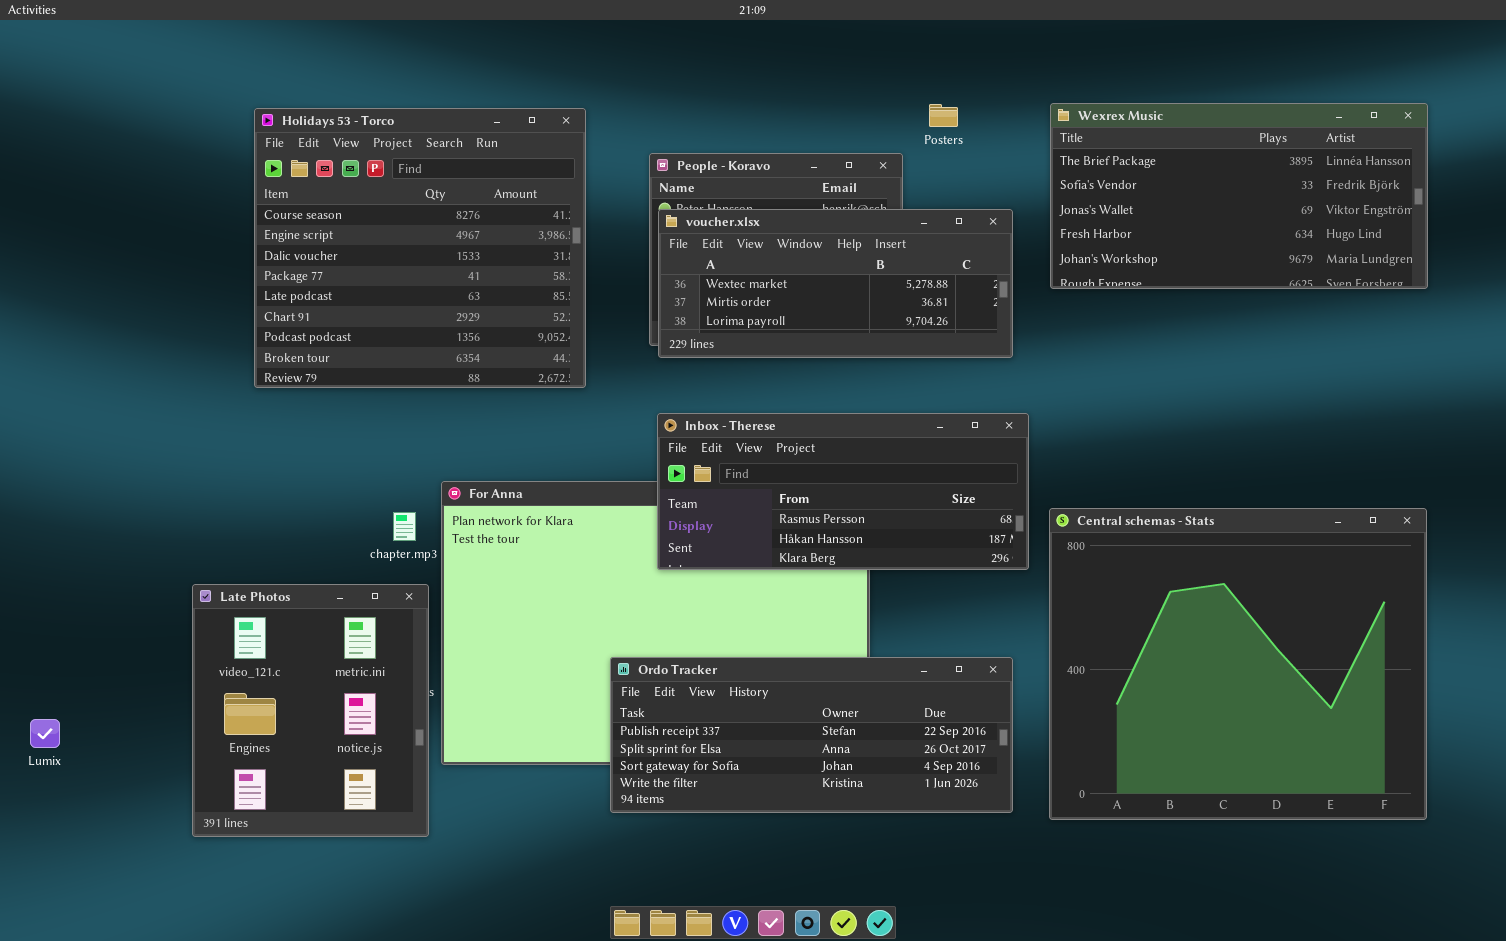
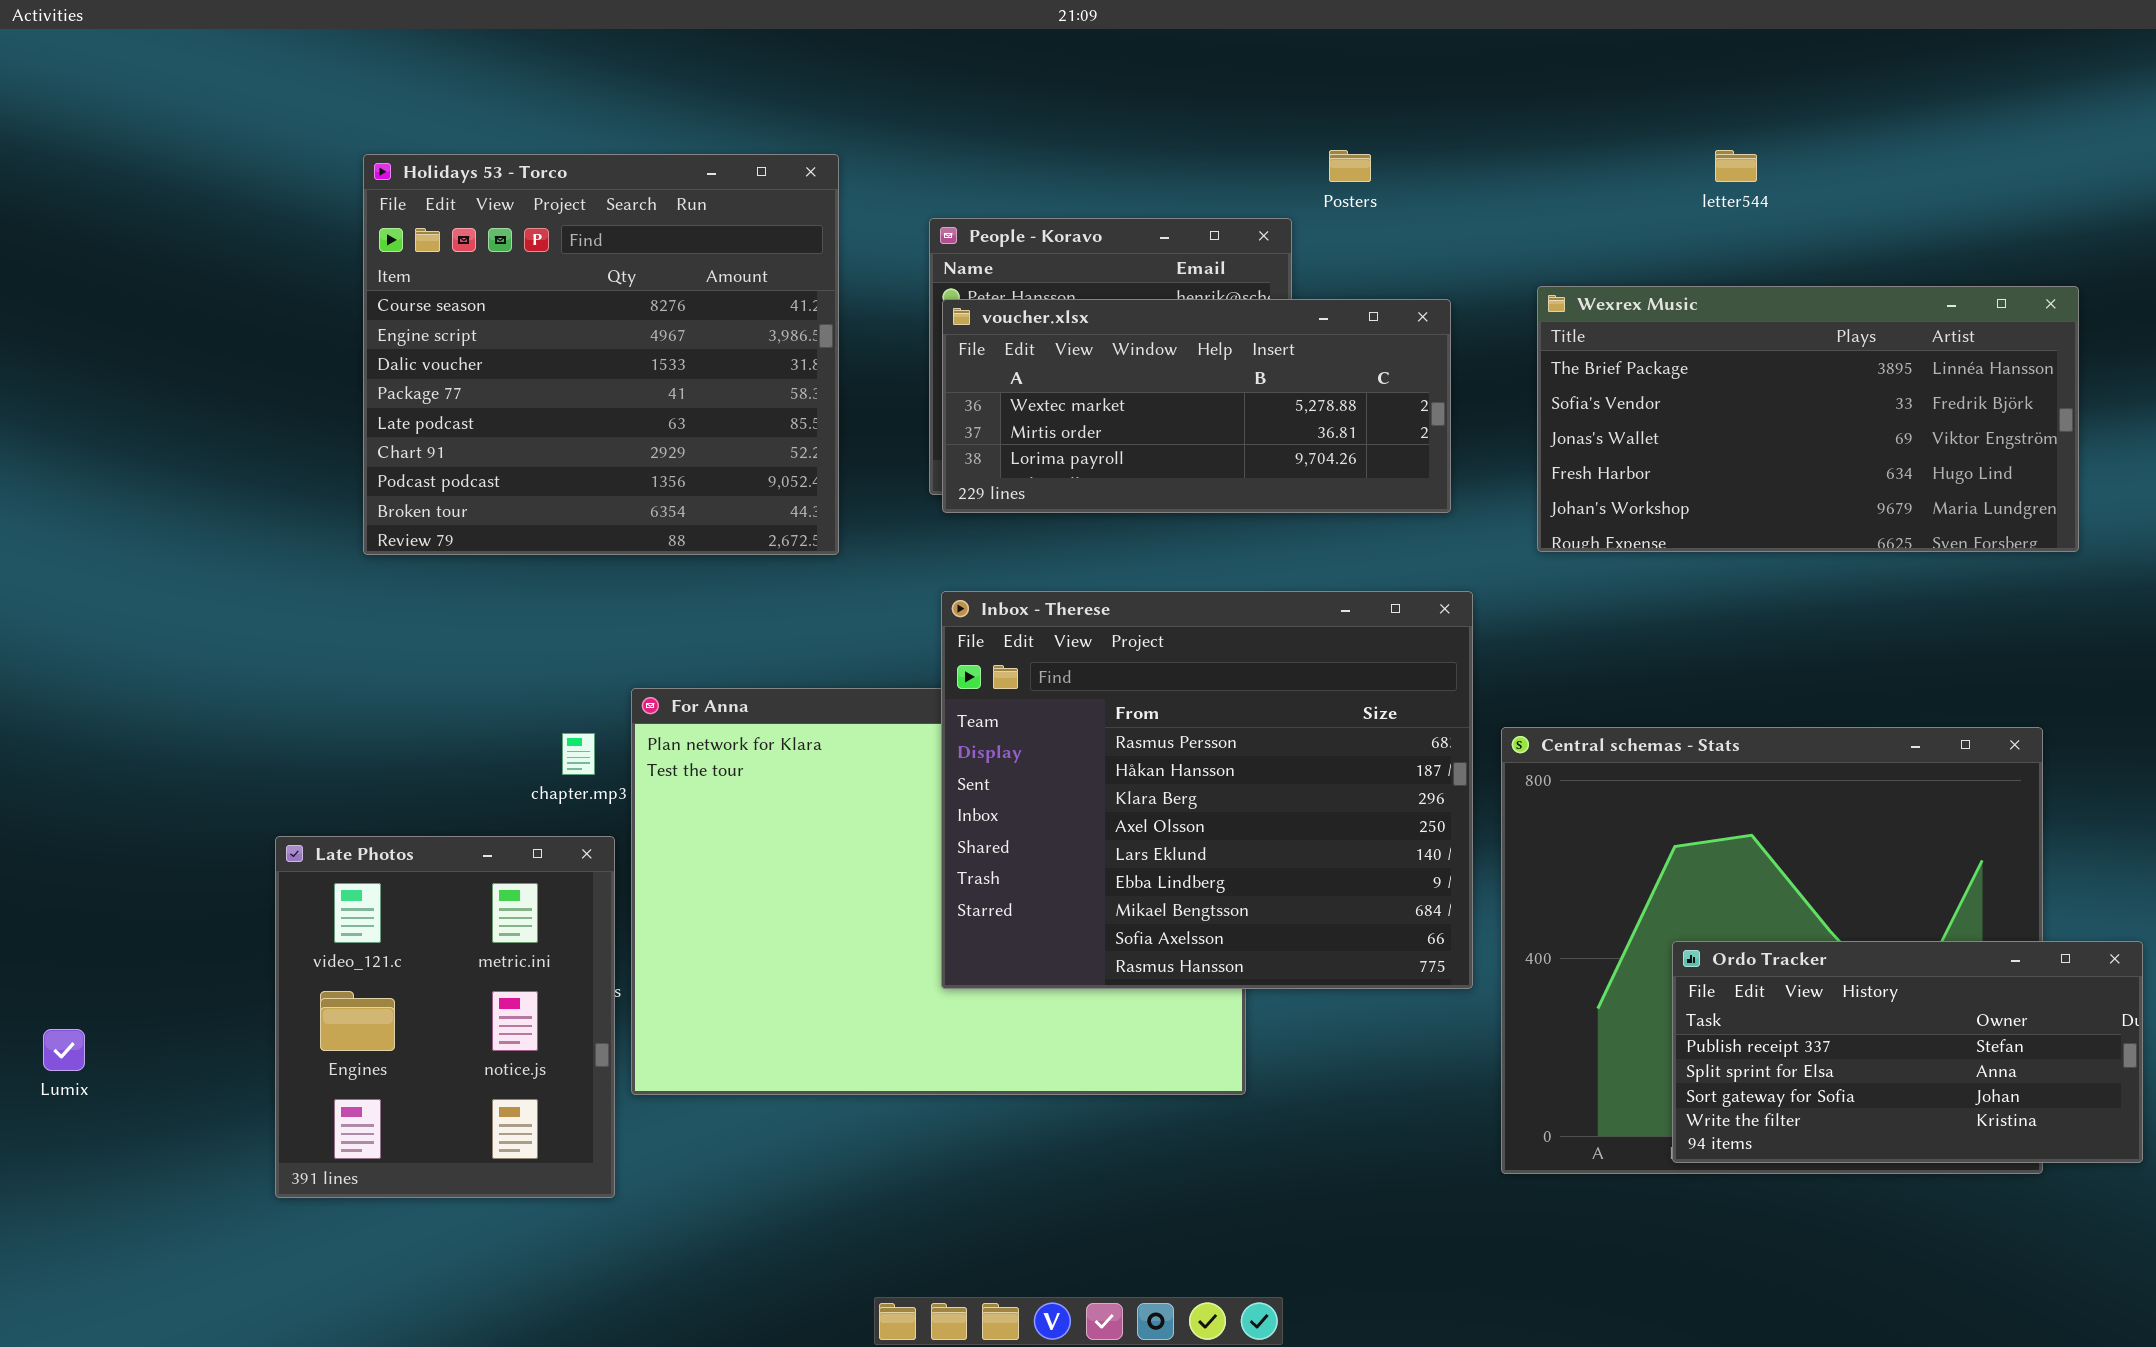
Wexrex Music: [1050,103,1428,289] -> [1537,286,2079,552], moved
Inbox - Therese: [657,413,1029,570] -> [941,591,1473,989], resized
Ordo Tracker: [610,657,1013,813] -> [1672,941,2143,1163], moved, resized

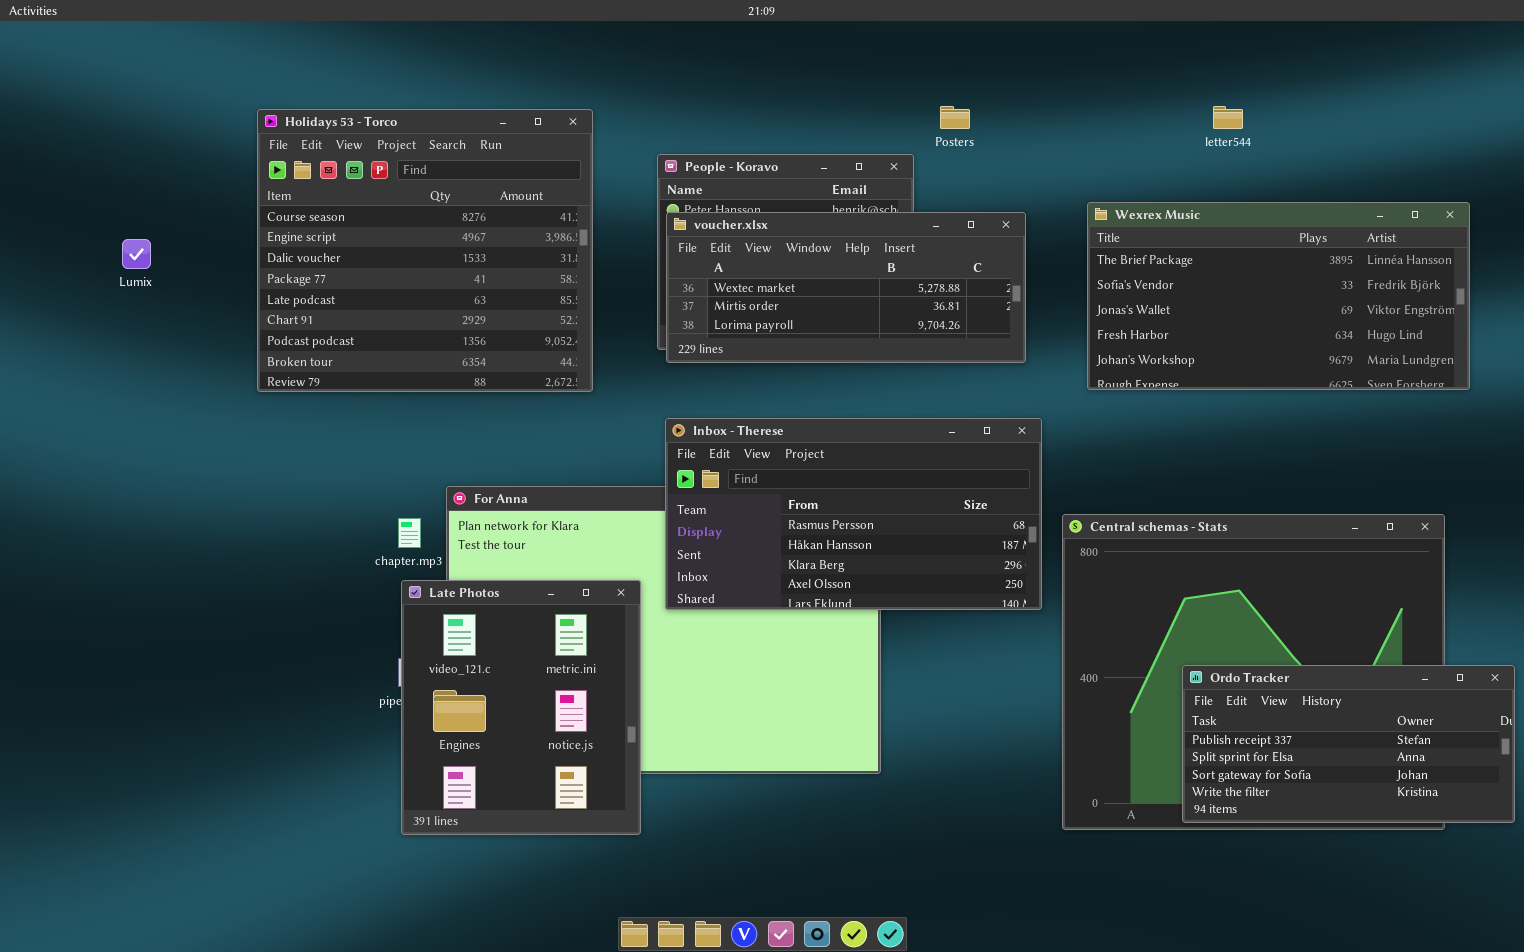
Inbox - Therese: [941,591,1473,989] -> [665,418,1042,610], resized
Late Photos: [275,836,615,1198] -> [401,580,641,835], moved
Lumix: [43,1029,85,1071] -> [122,239,151,269], moved

